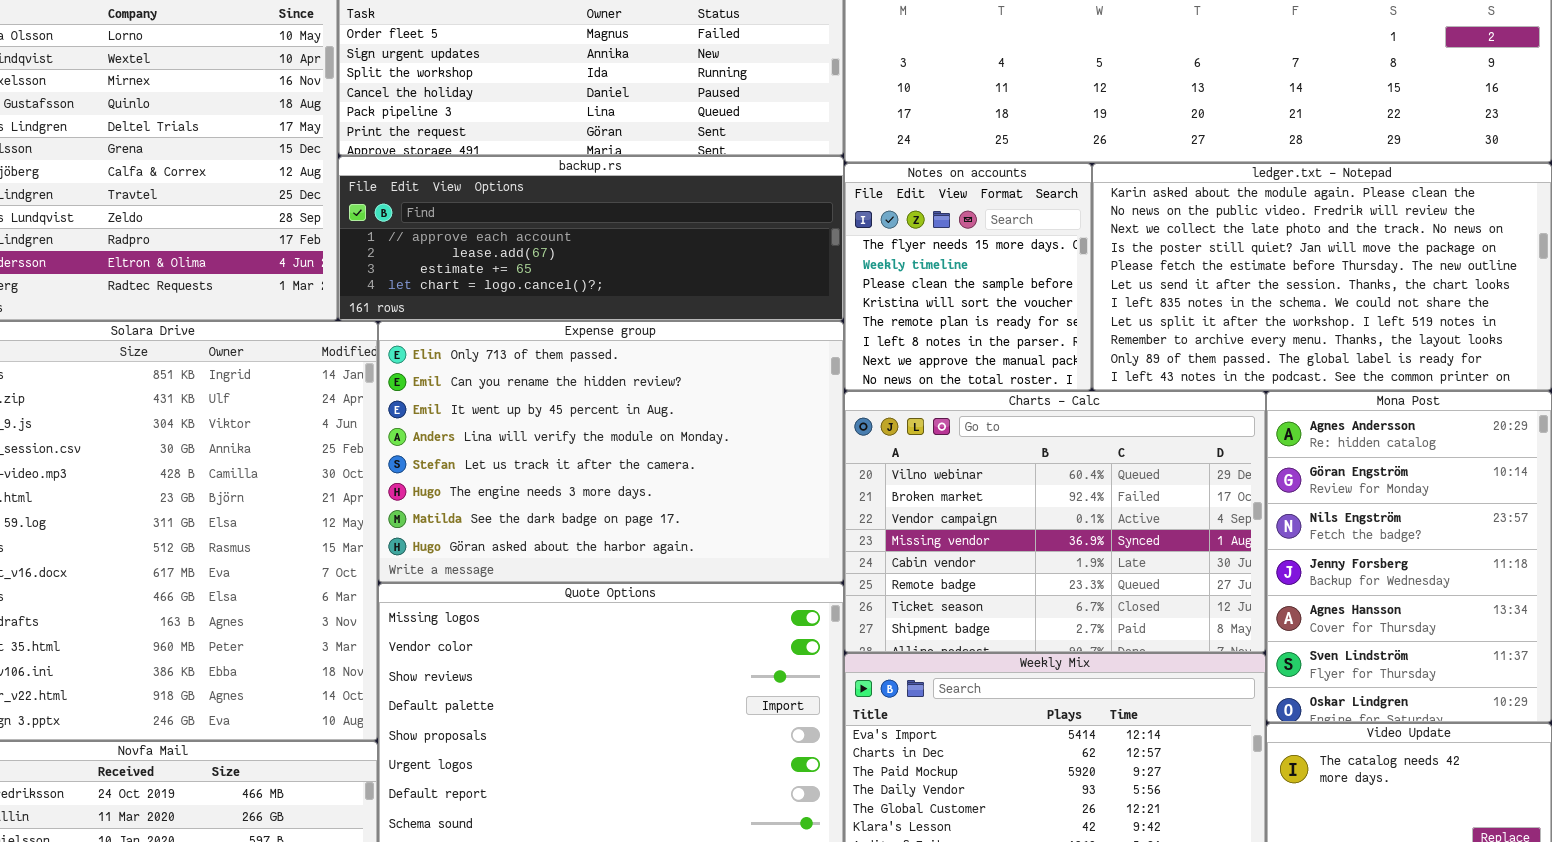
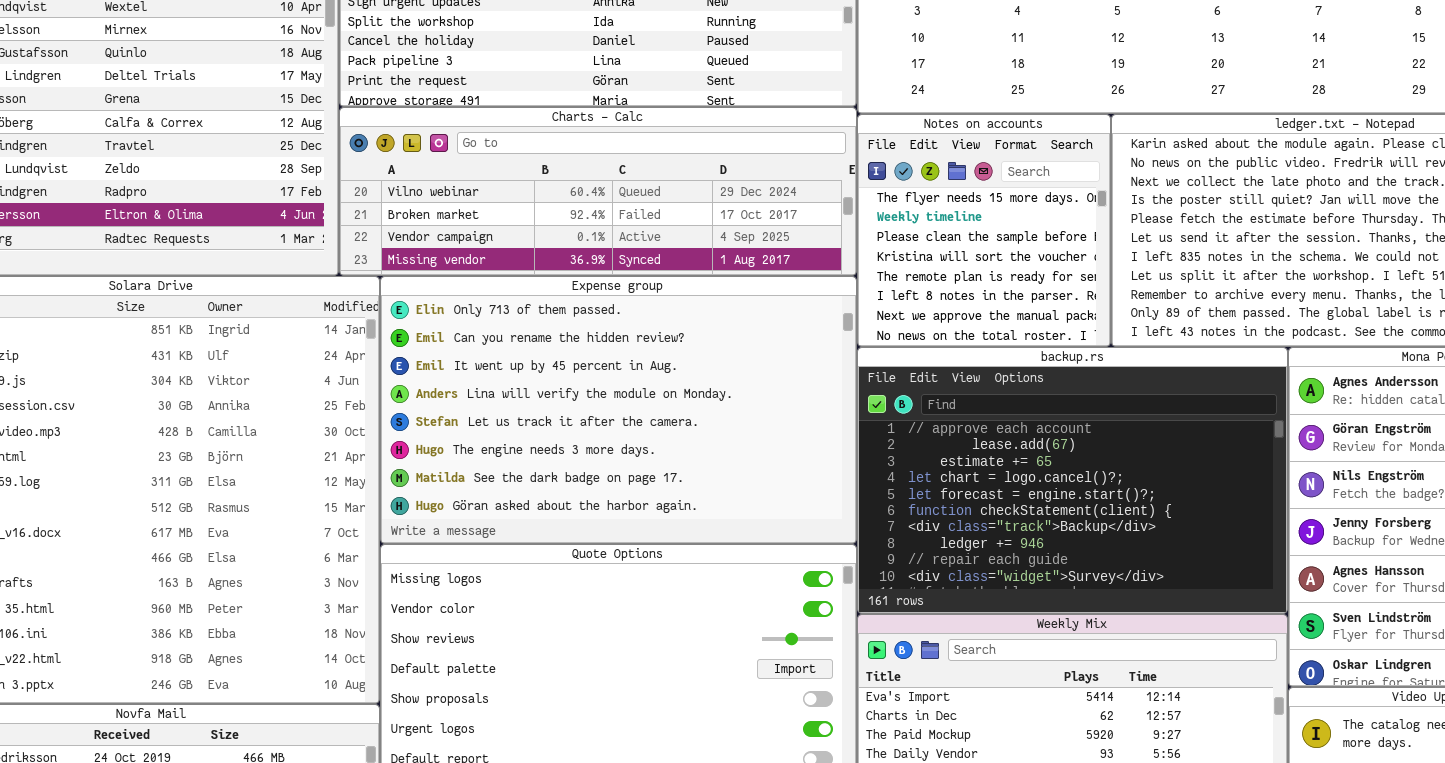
backup.rs: [338,156,844,321] -> [857,347,1288,614], moved, resized
Charts - Calc: [844,391,1266,653] -> [339,107,857,276], moved, resized

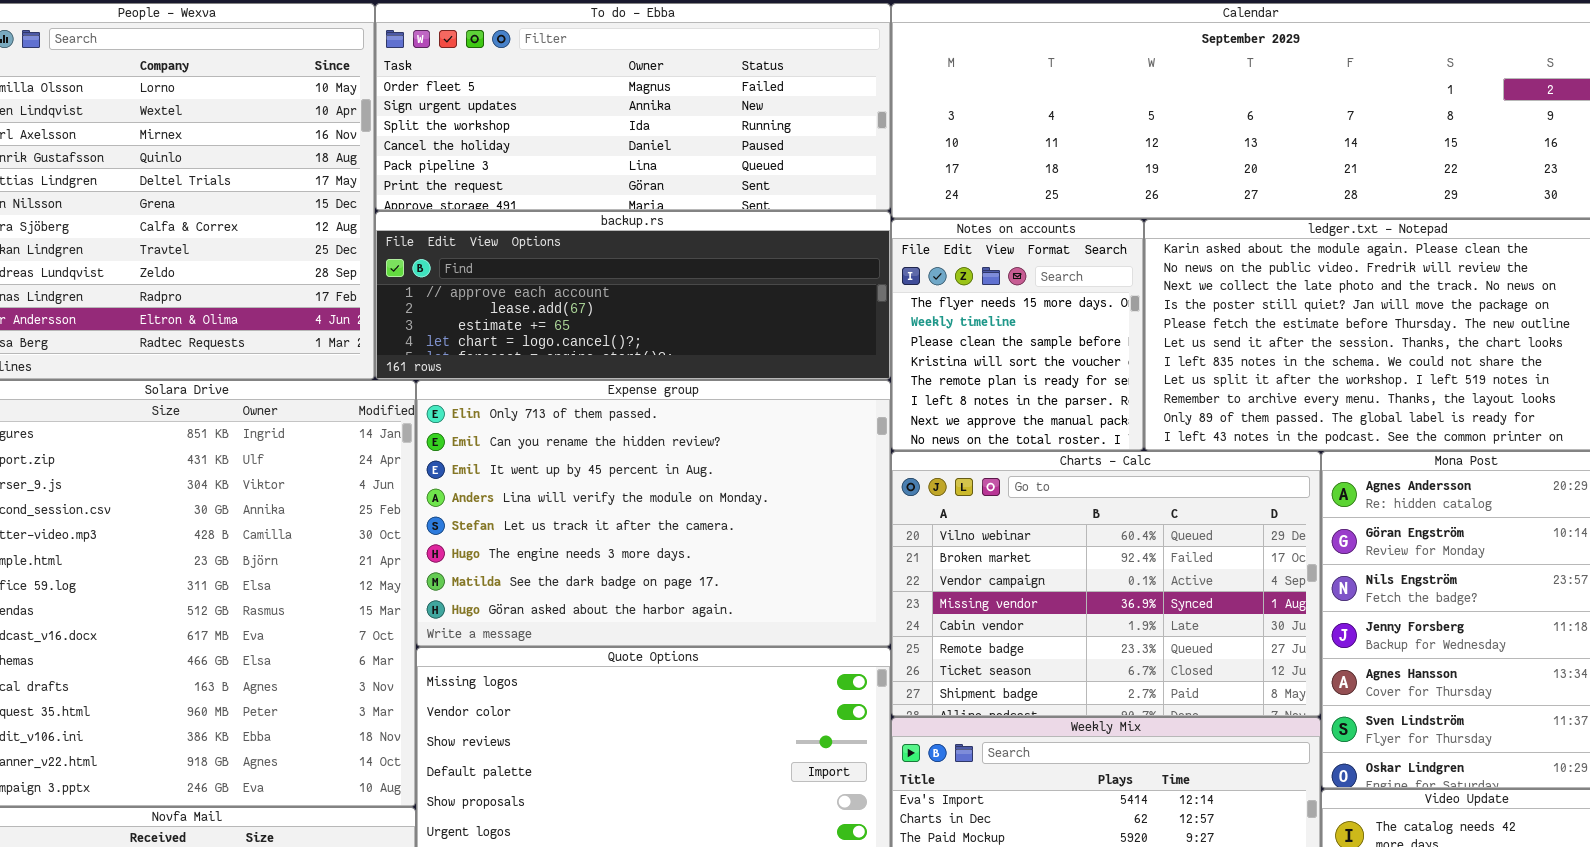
Charts - Calc: [339,107,857,276] -> [891,451,1321,717], moved, resized
backup.rs: [857,347,1288,614] -> [375,211,891,380], moved, resized

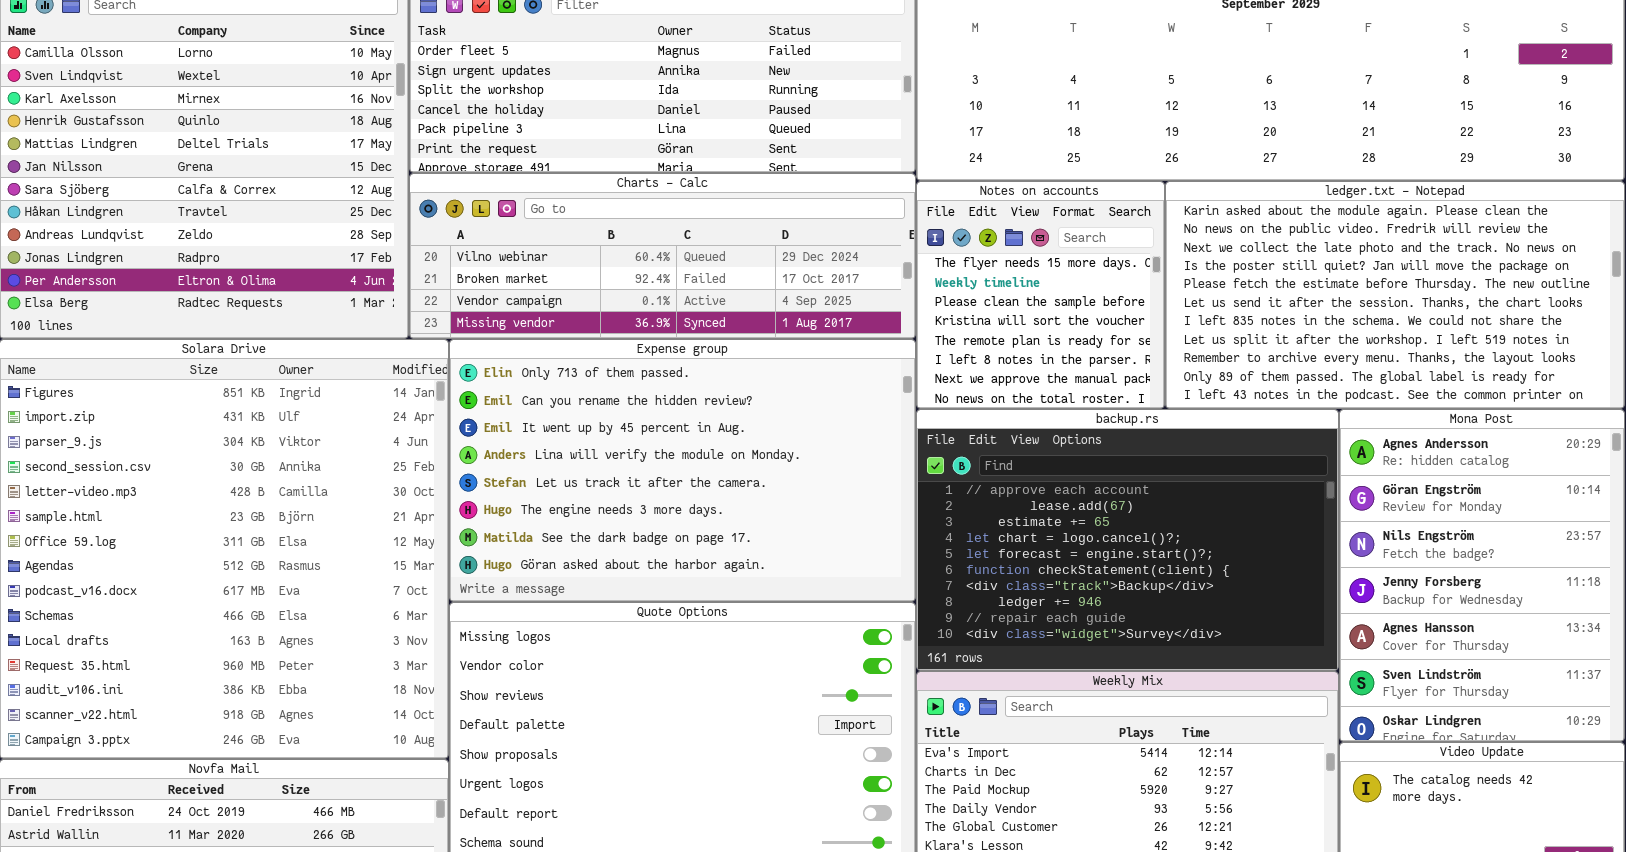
backup.rs: [375,211,891,380] -> [916,409,1339,671], moved, resized
Charts - Calc: [891,451,1321,717] -> [409,173,916,339], moved, resized

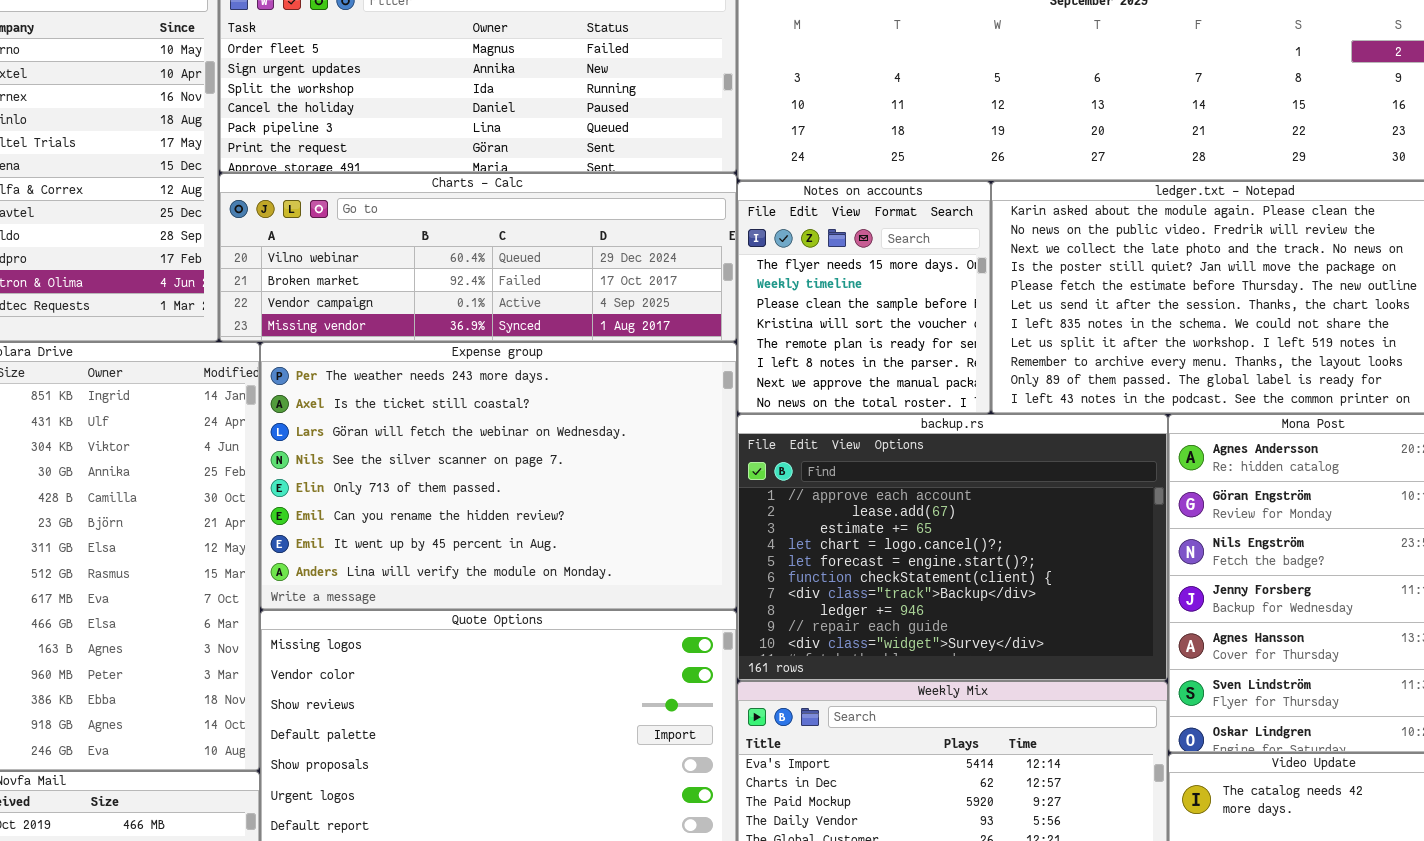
Expense group: [449,339,916,602] -> [260,342,737,610], scrolled up 4 rows

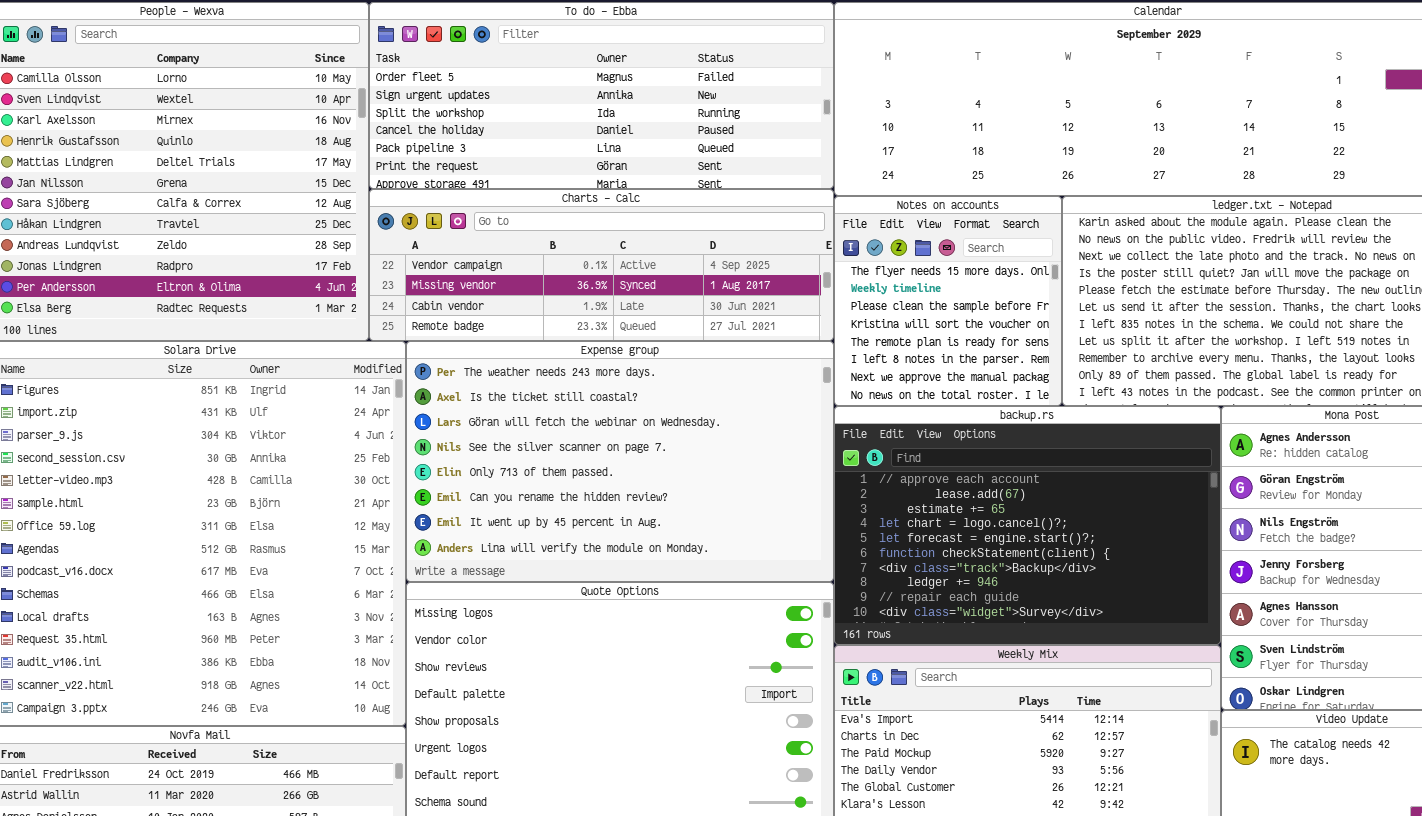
Charts - Calc: [219,173,737,342] -> [369,189,834,341], scrolled down 2 rows

